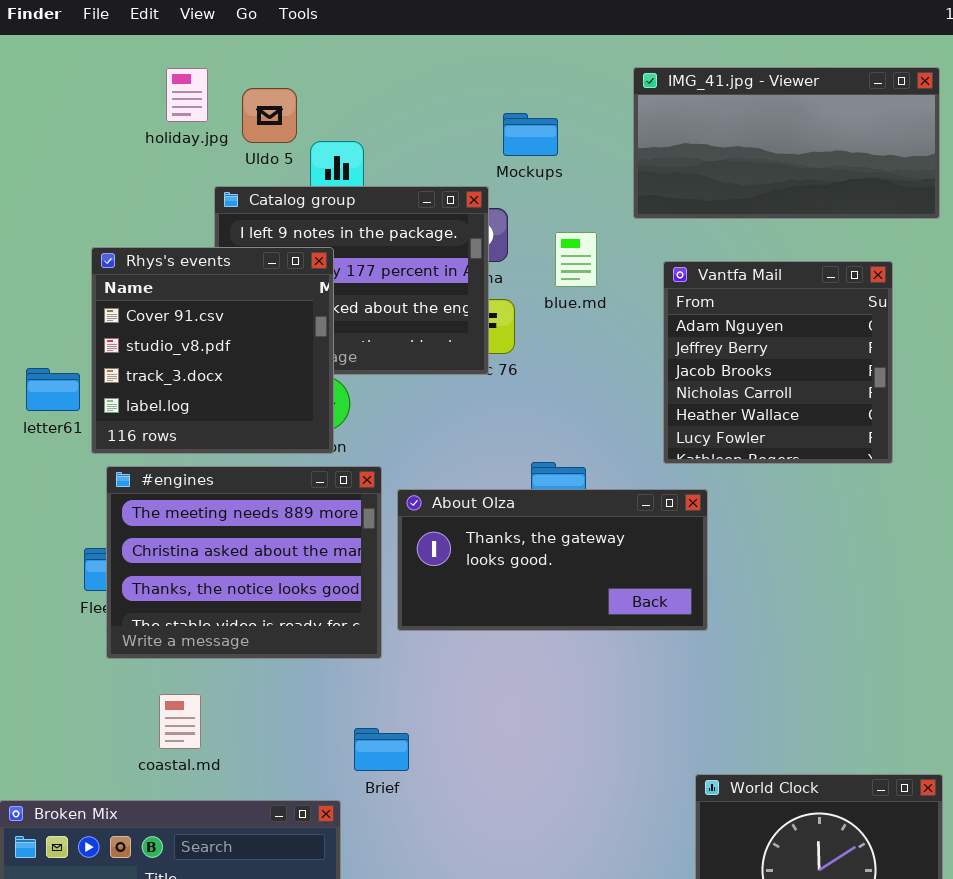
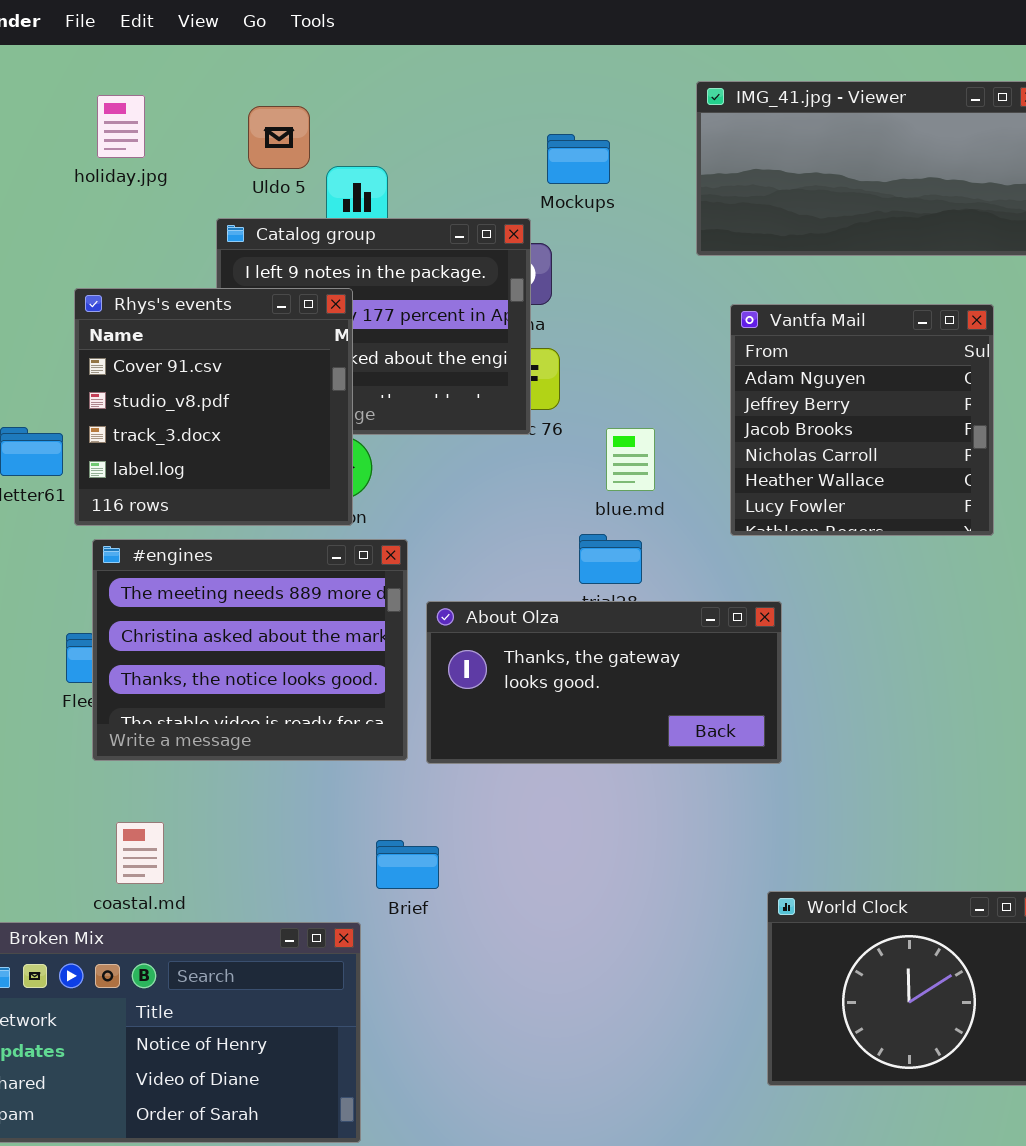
holiday.jpg: [166,68,208,122] -> [97,95,145,158], moved
blue.md: [555,232,597,287] -> [606,428,655,491], moved
About Olza: [397,489,708,631] -> [426,601,782,764], moved
coastal.md: [159,694,201,749] -> [116,822,164,884], moved

